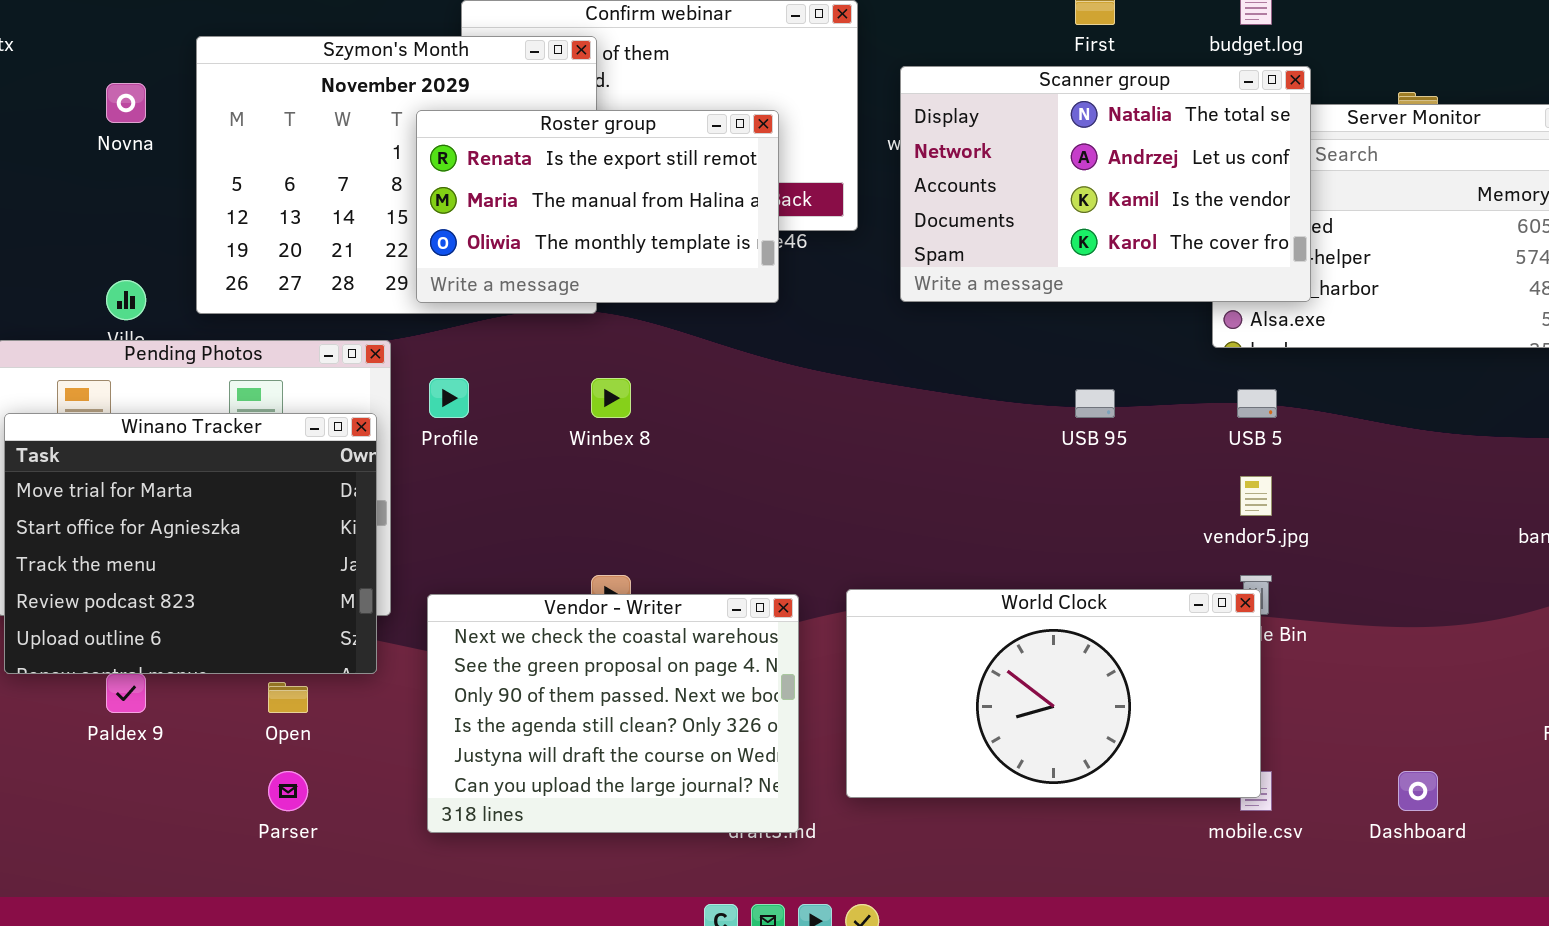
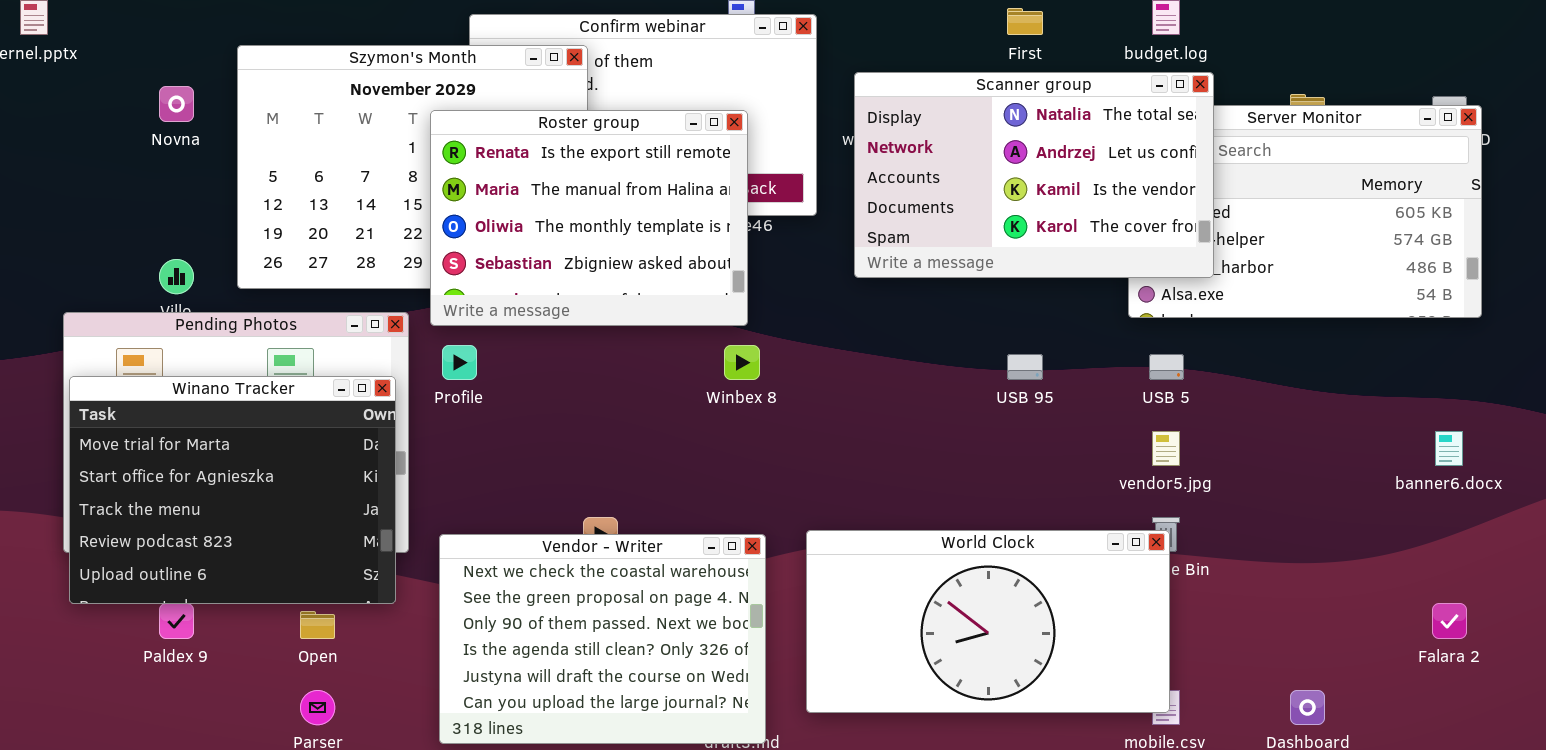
Roster group: [416,110,779,303] -> [430,110,748,326], resized
Winbex 8: [591,378,631,418] -> [724,345,760,380], moved

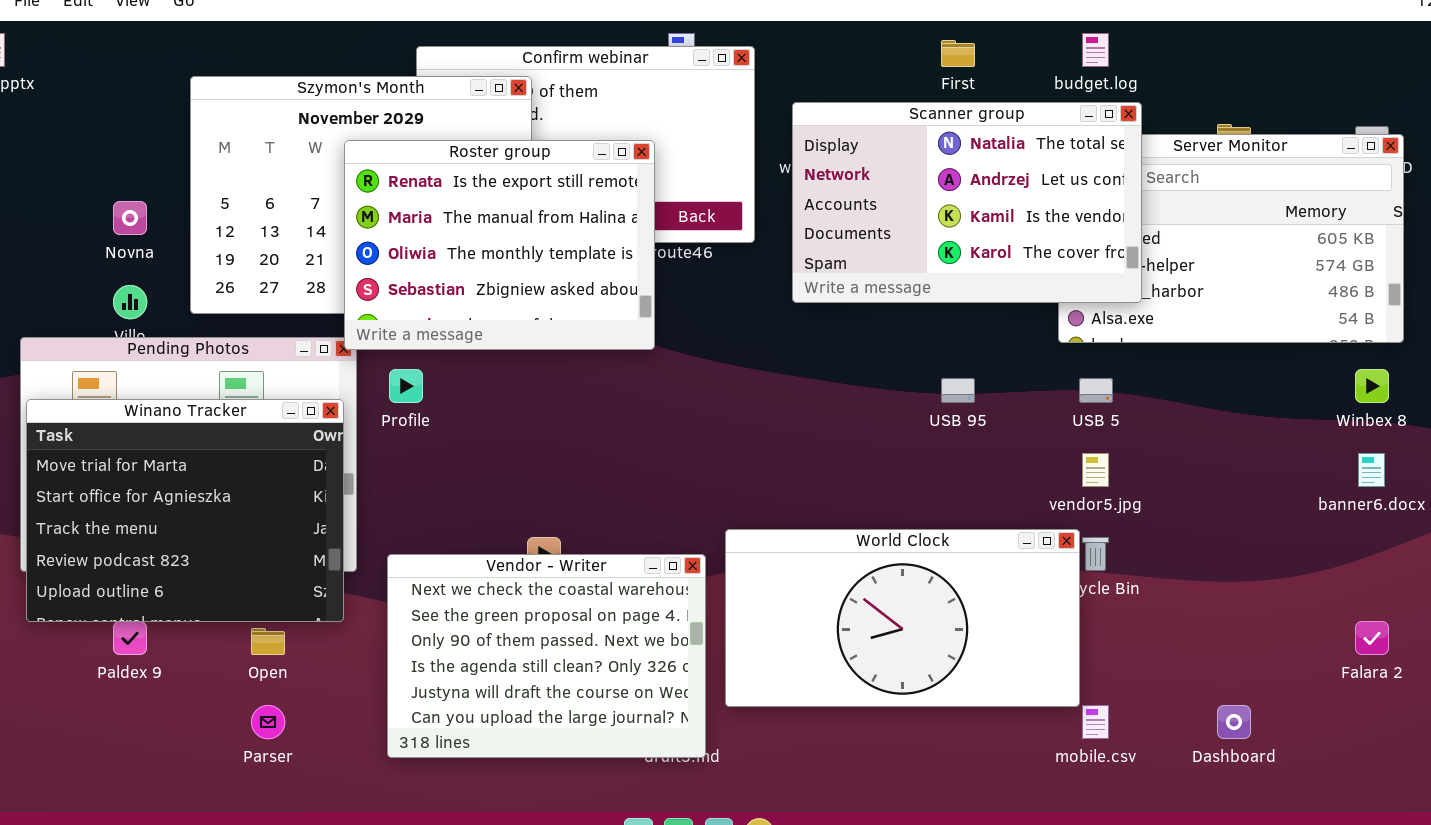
Novna: [159,86,194,122] -> [113,201,147,235], moved
Roster group: [430,110,748,326] -> [344,140,655,350], moved
Winbex 8: [724,345,760,380] -> [1355,369,1389,403], moved
World Clock: [806,530,1170,713] -> [725,529,1080,707], moved

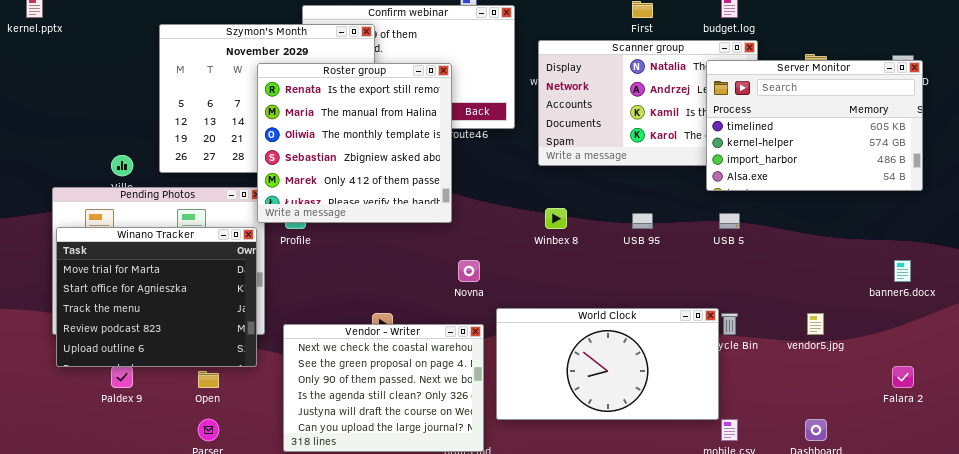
Server Monitor: [1058,134,1404,343] -> [706,60,923,191], raised
Roster group: [344,140,655,350] -> [257,63,452,223], resized
Novna: [113,201,147,235] -> [458,260,480,282], moved
Winbex 8: [1355,369,1389,403] -> [545,208,567,229], moved
vendor5.jpg: [1082,453,1109,487] -> [807,313,824,335], moved

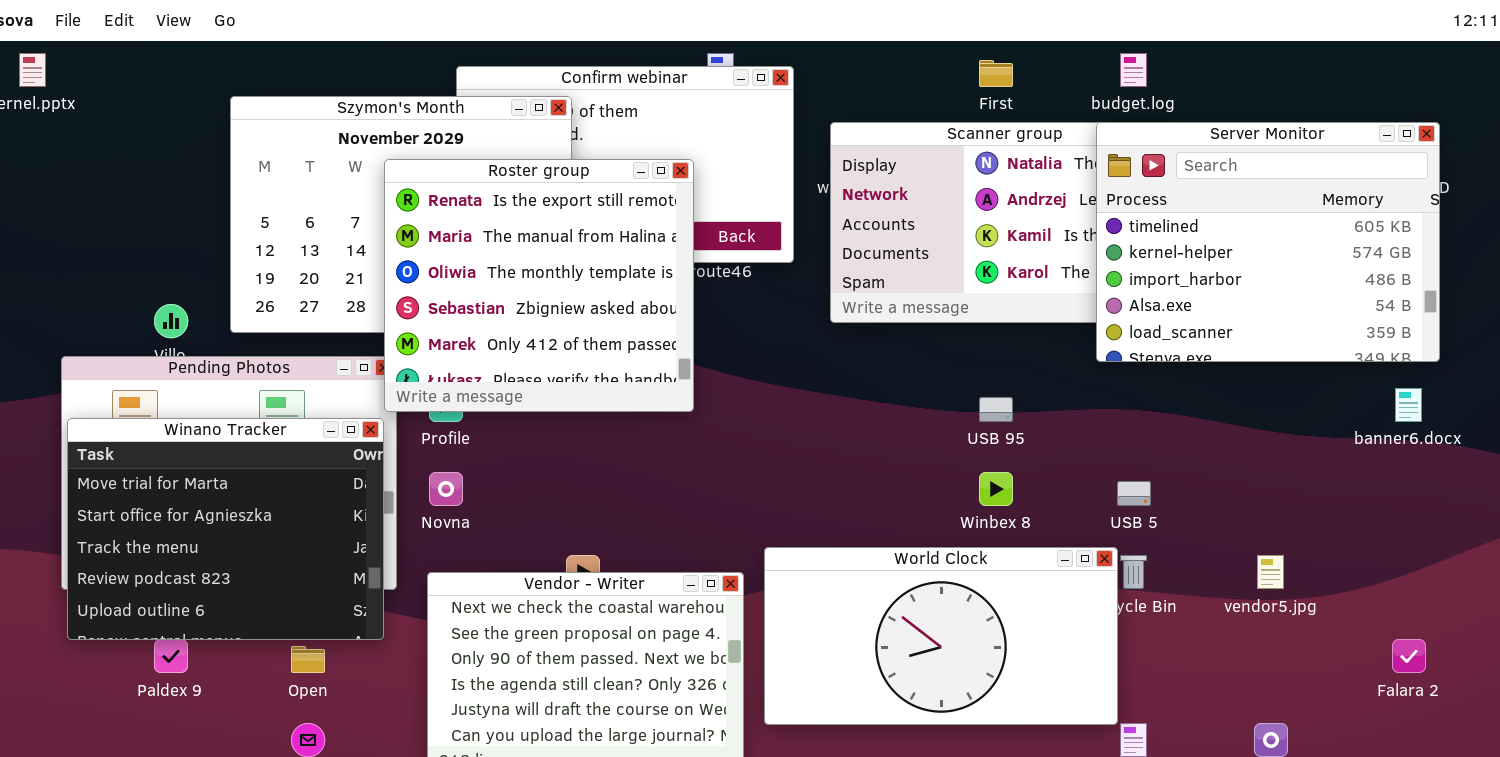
Server Monitor: [706,60,923,191] -> [1096,122,1440,362], resized
Winbex 8: [545,208,567,229] -> [979,472,1013,506], moved
USB 5: [719,213,740,229] -> [1117,481,1151,506], moved
Novna: [458,260,480,282] -> [429,472,463,506], moved
banner6.docx: [894,260,911,282] -> [1395,388,1422,422], moved

